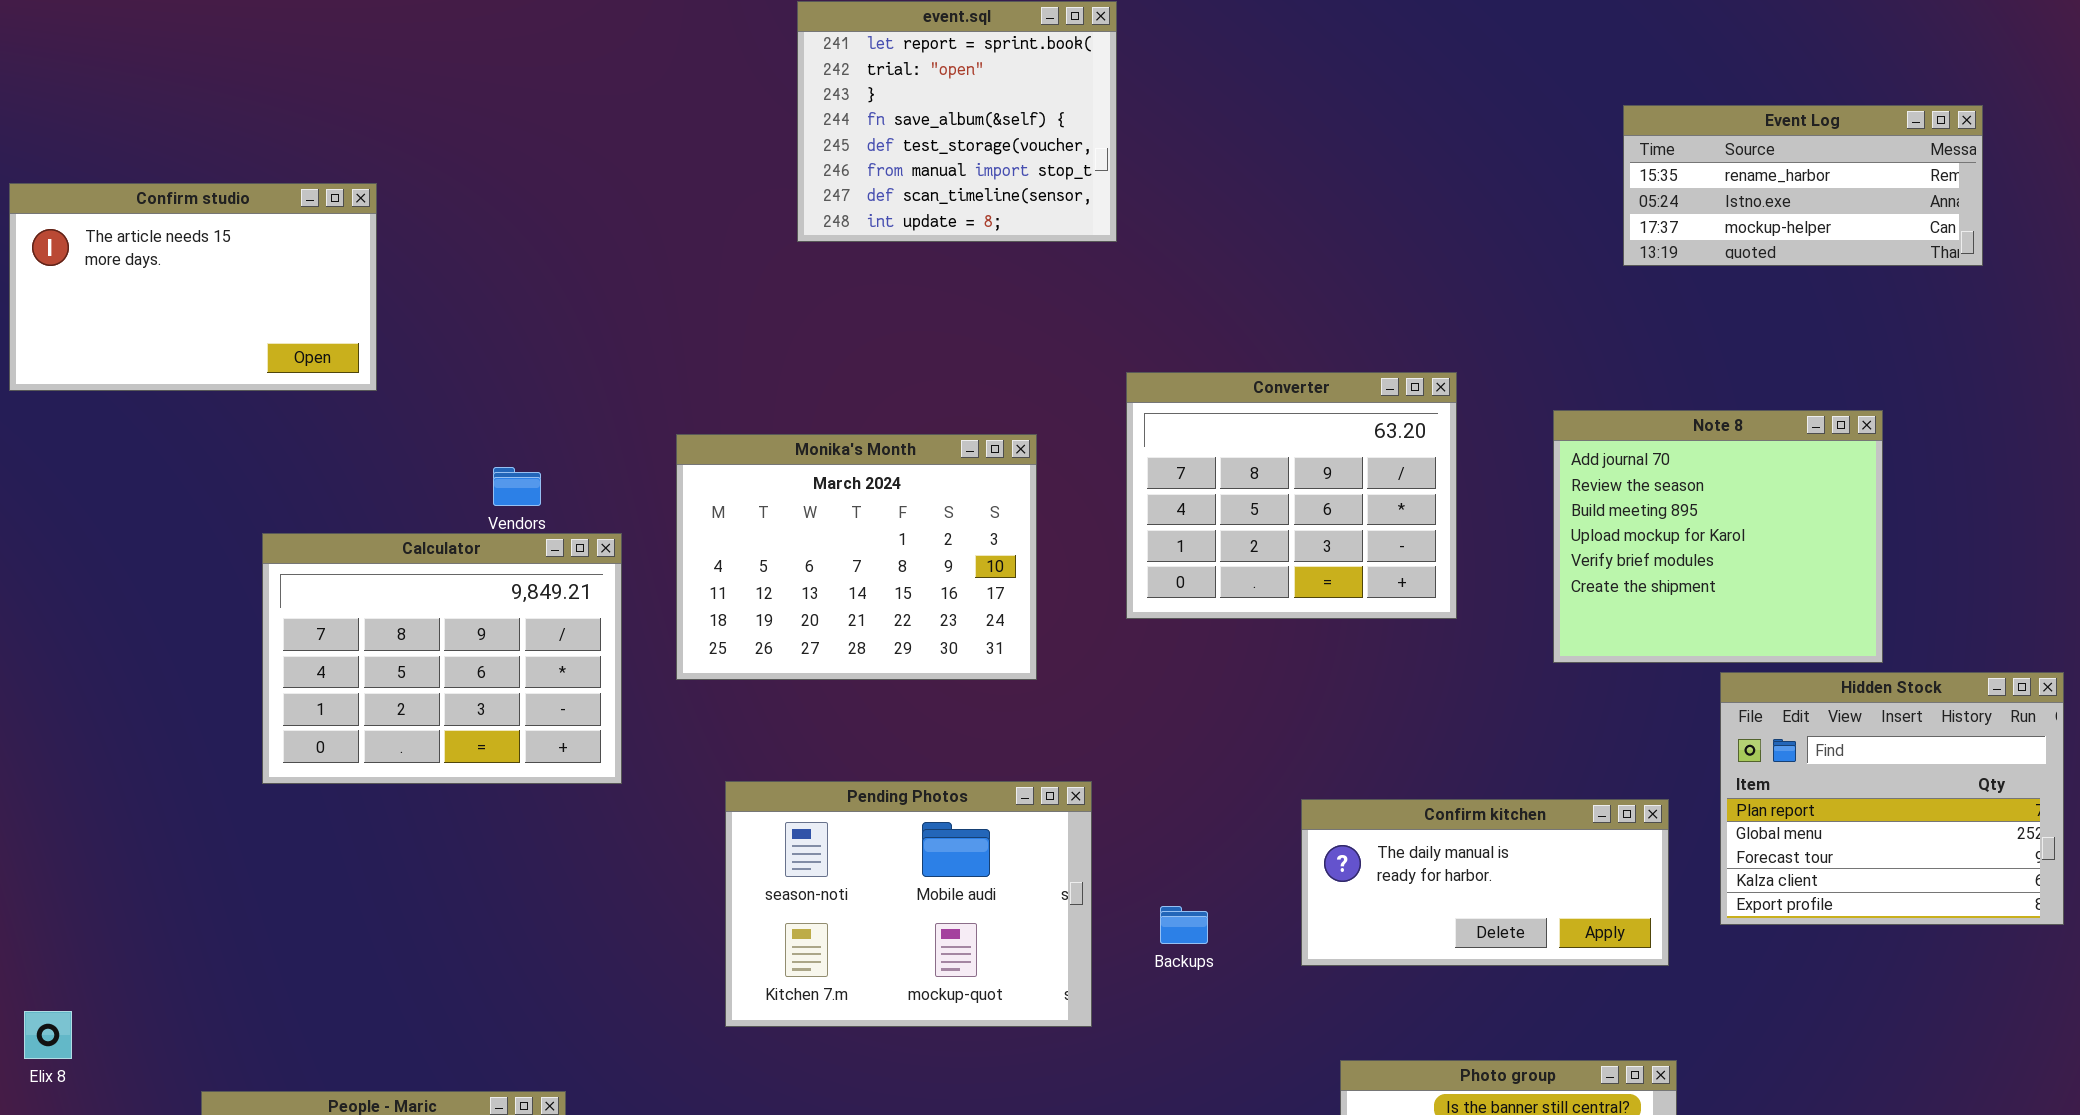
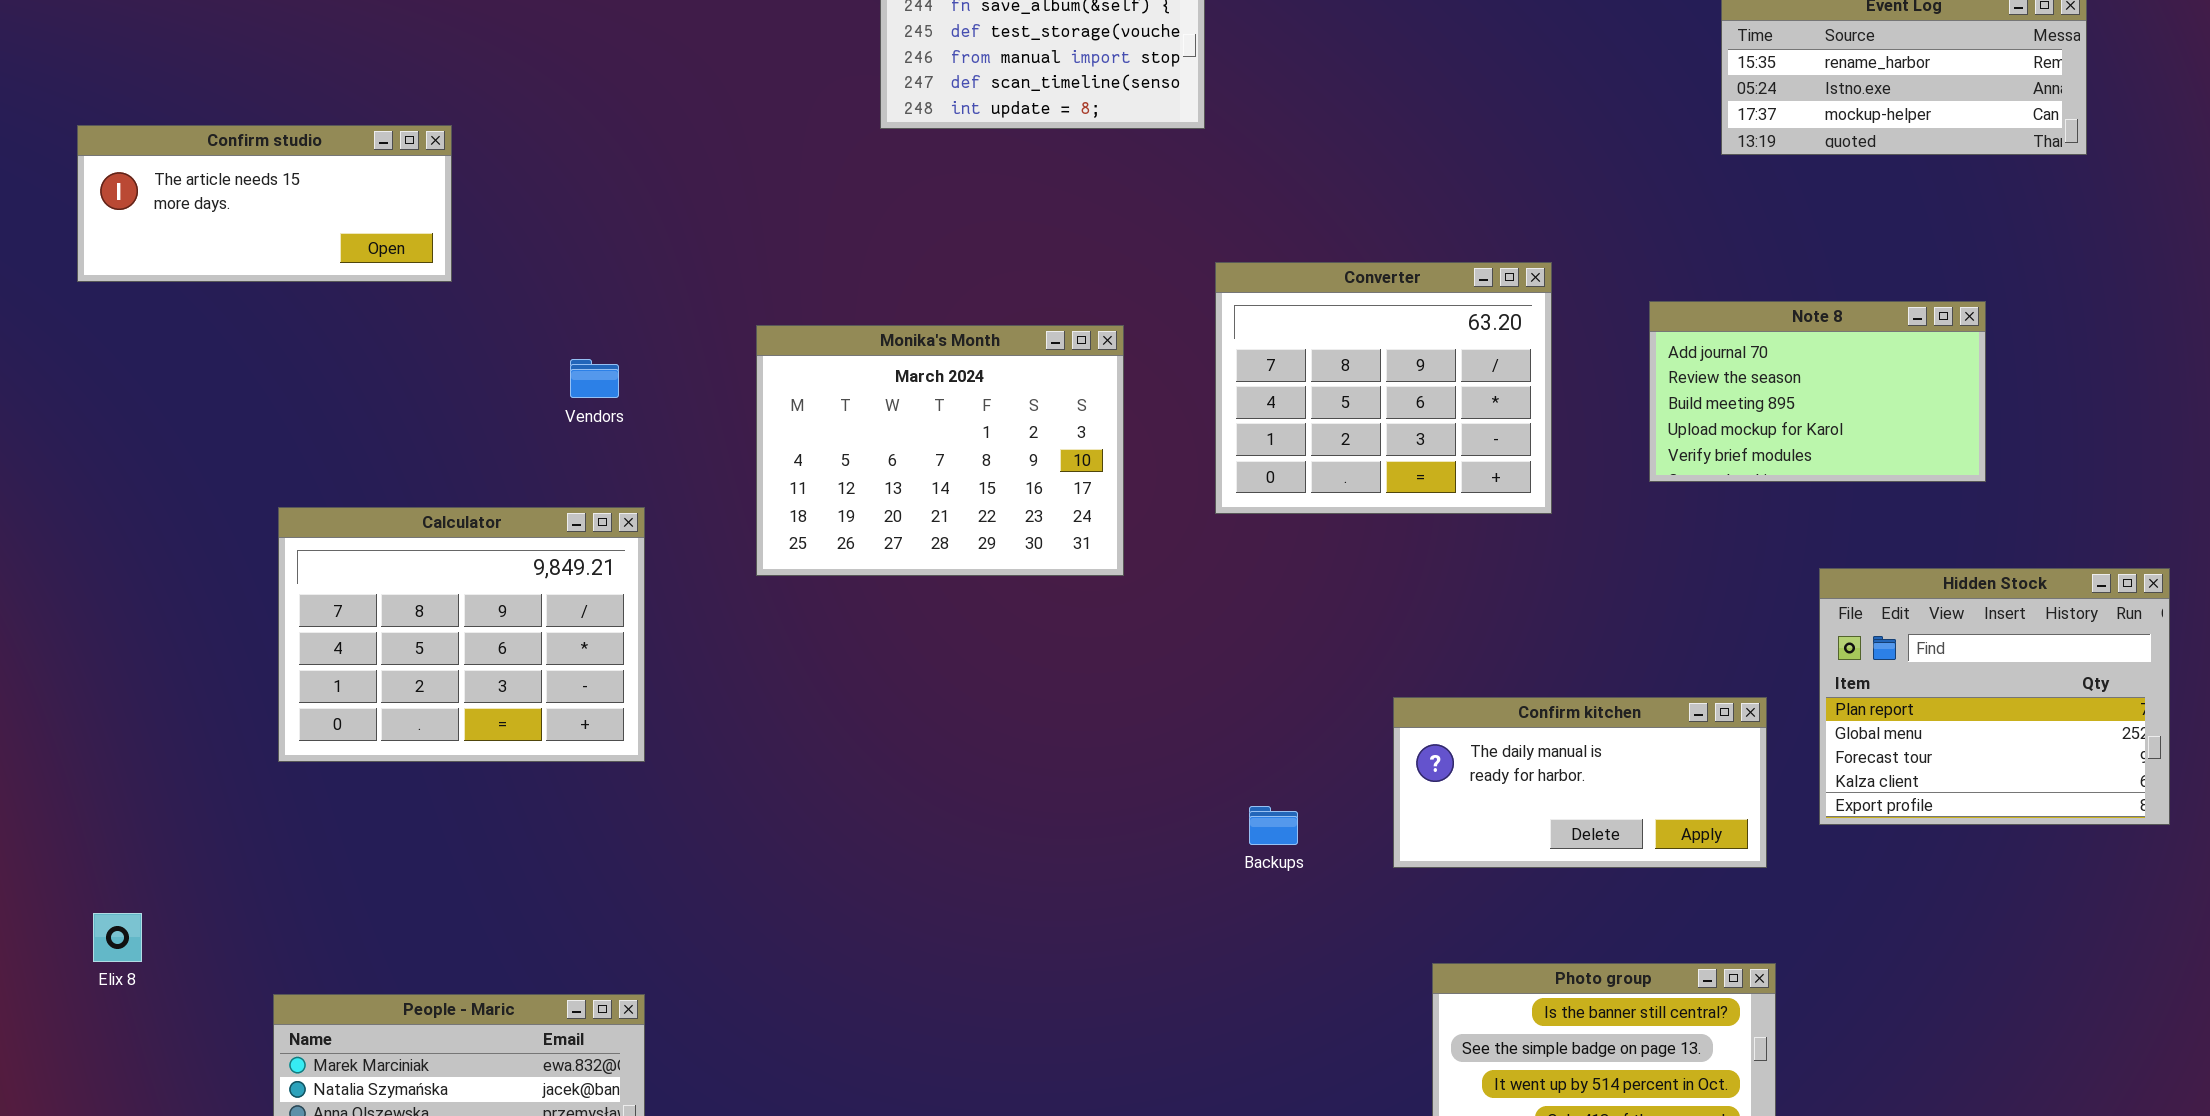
Confirm studio: [9,183,377,391] -> [77,125,452,282], resized
Note 8: [1553,410,1883,663] -> [1649,301,1986,482], resized
Calculator: [262,533,622,784] -> [278,507,645,762], moved
Pending Photos: [725,781,1092,1027] -> none, closed

